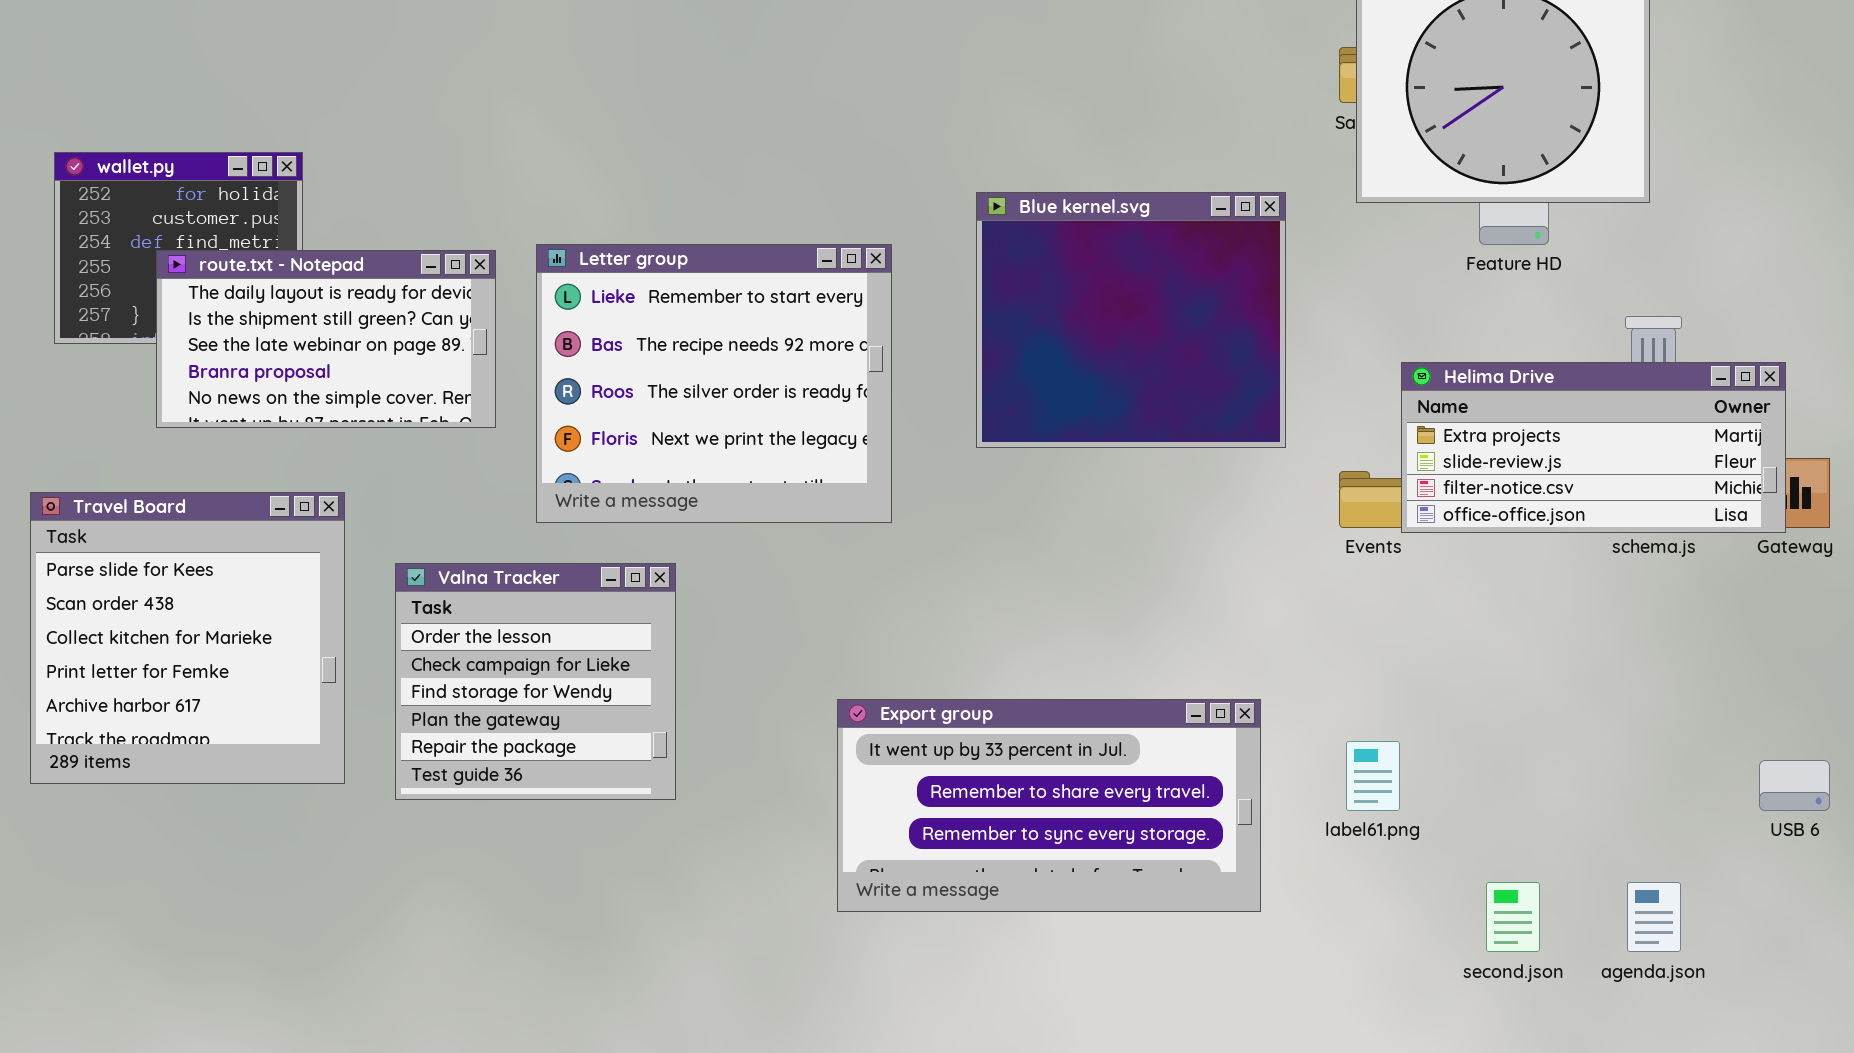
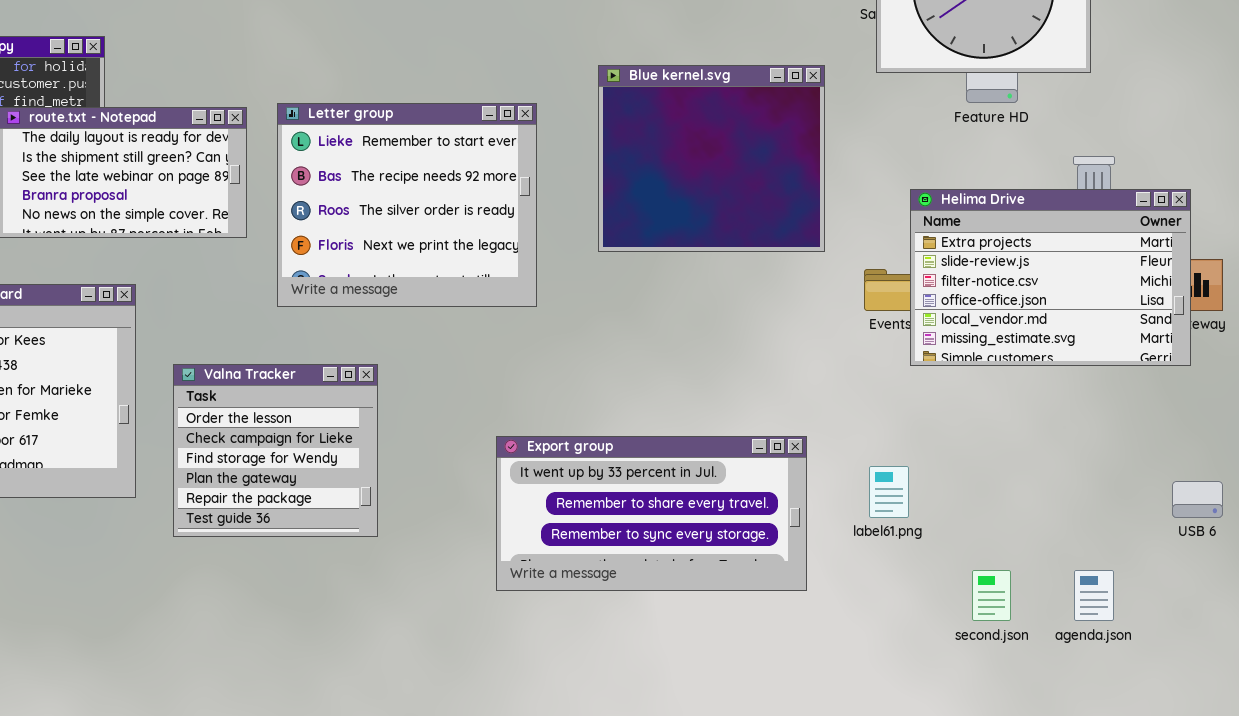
Helima Drive: [1401,362,1786,533] -> [910,189,1191,366], resized
Valna Tracker: [395,563,676,800] -> [173,364,378,537], moved

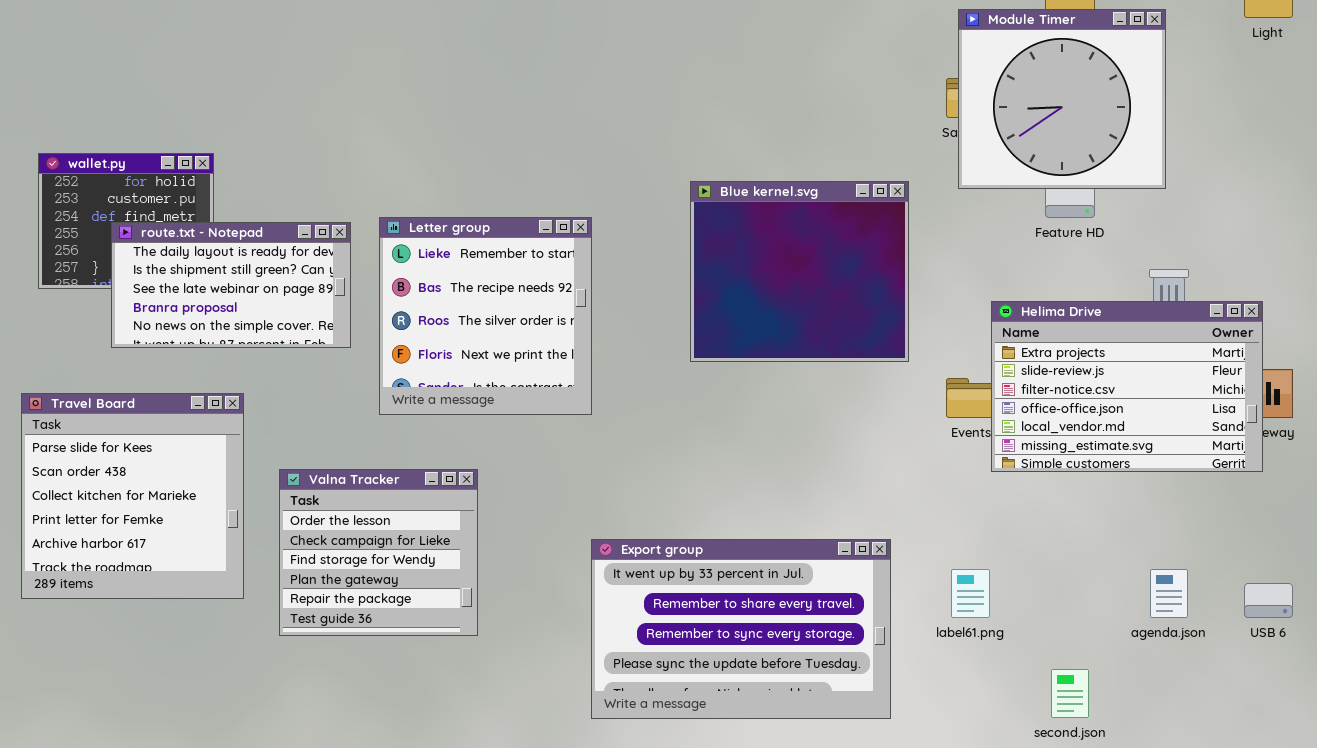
Letter group: [277,103,537,307] -> [379,217,592,415], resized
Export group: [496,436,807,591] -> [591,539,891,719], resized
agenda.json: [1074,570,1114,621] -> [1150,569,1188,618], moved

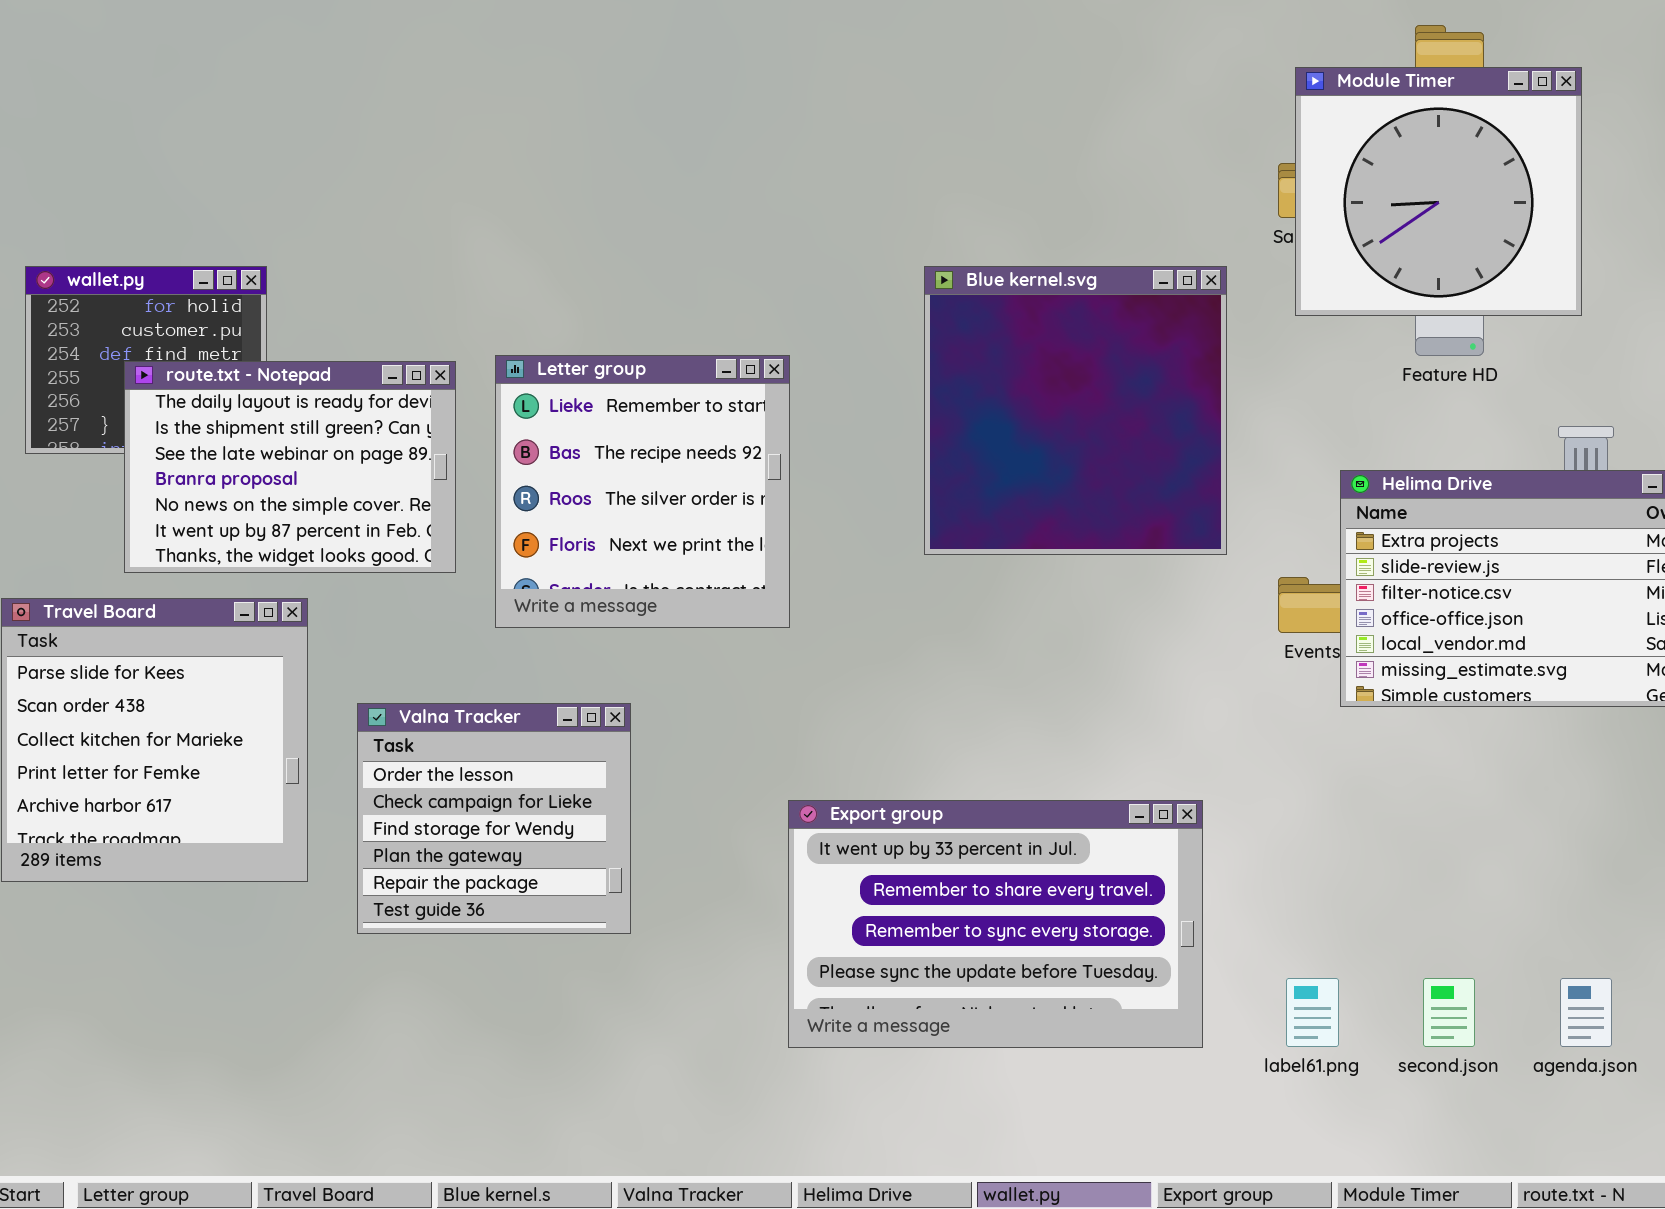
Blue kernel.svg: [690,181,909,362] -> [924,266,1227,555], resized
route.txt - Notepad: [111,222,351,348] -> [124,361,456,573], resized
label61.png: [951,569,990,618] -> [1286,978,1339,1047], moved
agenda.json: [1150,569,1188,618] -> [1560,978,1612,1047], moved

